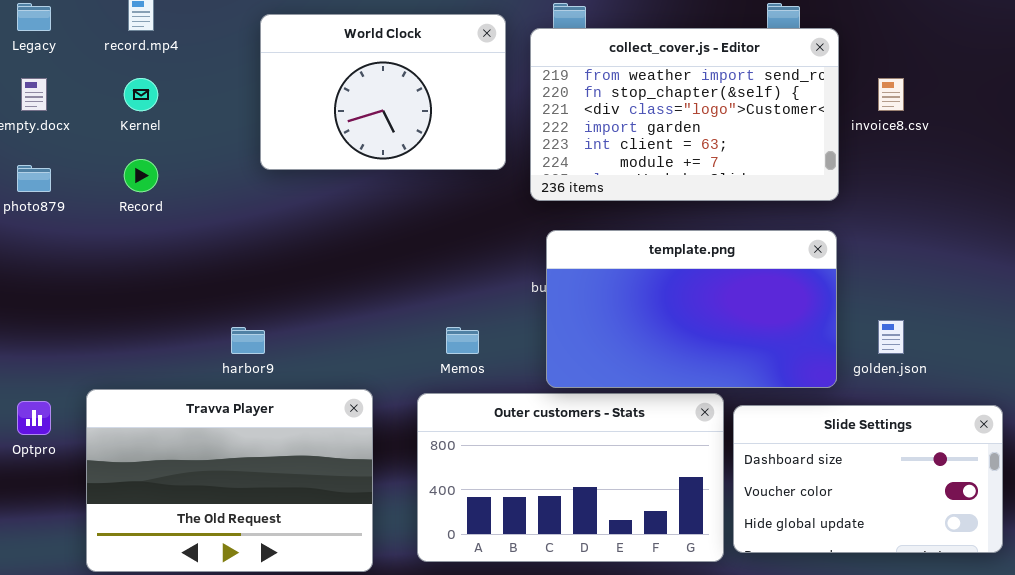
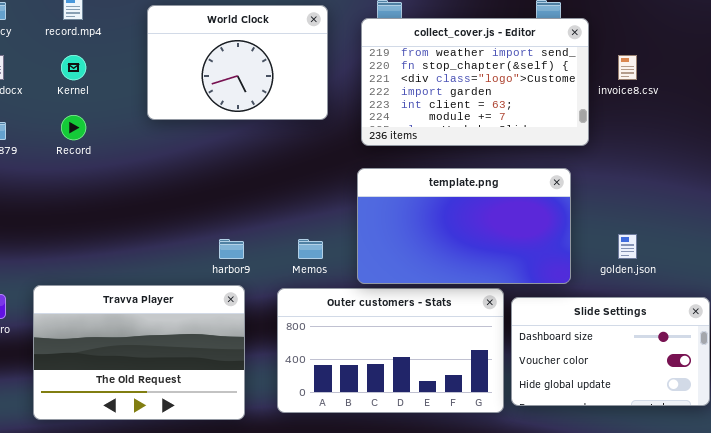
World Clock: [260,14,506,170] -> [147,5,328,120], moved
template.png: [546,230,837,388] -> [357,168,571,284], moved
harbor9: [231,327,265,354] -> [219,239,244,259], moved

